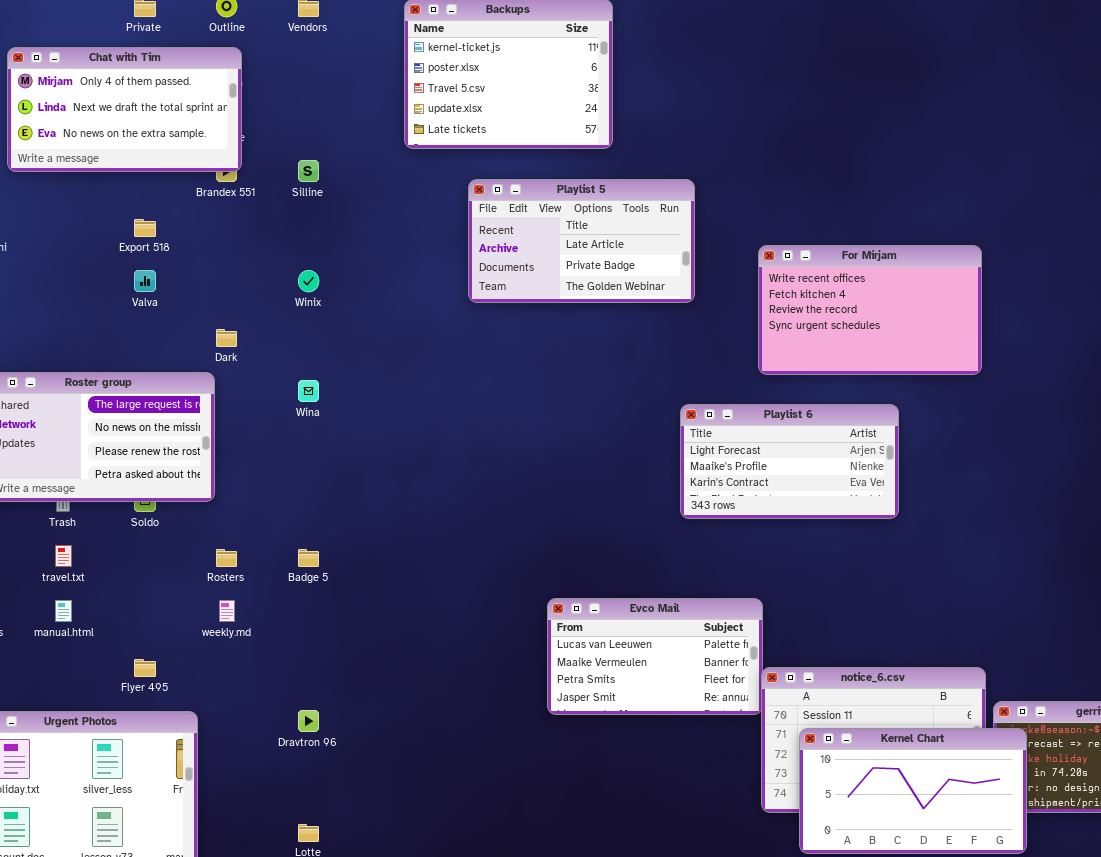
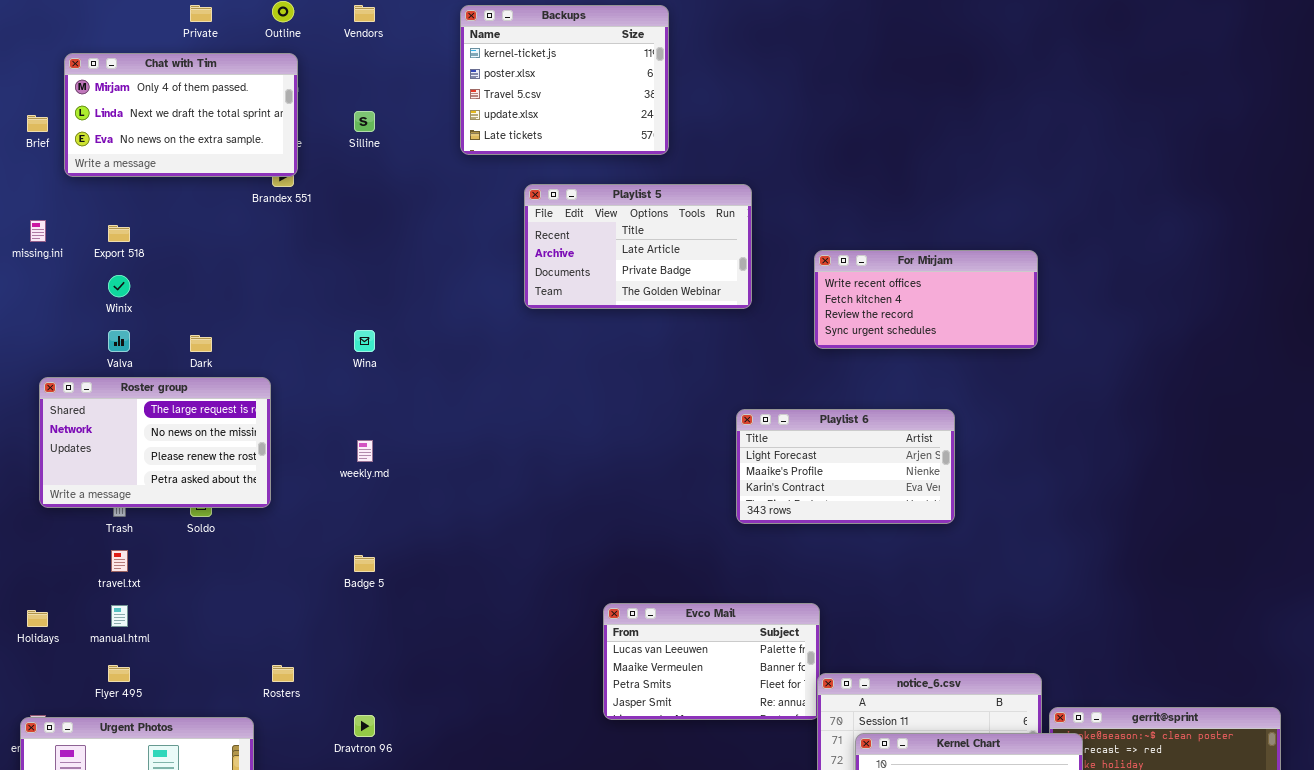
Silline: [298,160,319,182] -> [354,111,375,132], moved
Export 518: [134,219,156,237] -> [108,225,130,242], moved
For Mirjam: [758,245,982,375] -> [814,250,1038,349], resized
Valva: [134,270,156,292] -> [108,330,130,352], moved
Winix: [298,270,319,292] -> [108,275,130,297], moved
Dark: [216,329,237,347] -> [190,335,212,352], moved
Wina: [298,380,319,402] -> [354,330,375,352], moved
Rosters: [216,549,237,567] -> [272,665,294,682], moved
weekly.md: [219,600,235,622] -> [357,440,373,462], moved
Flyer 495: [134,659,156,677] -> [108,665,130,682], moved

